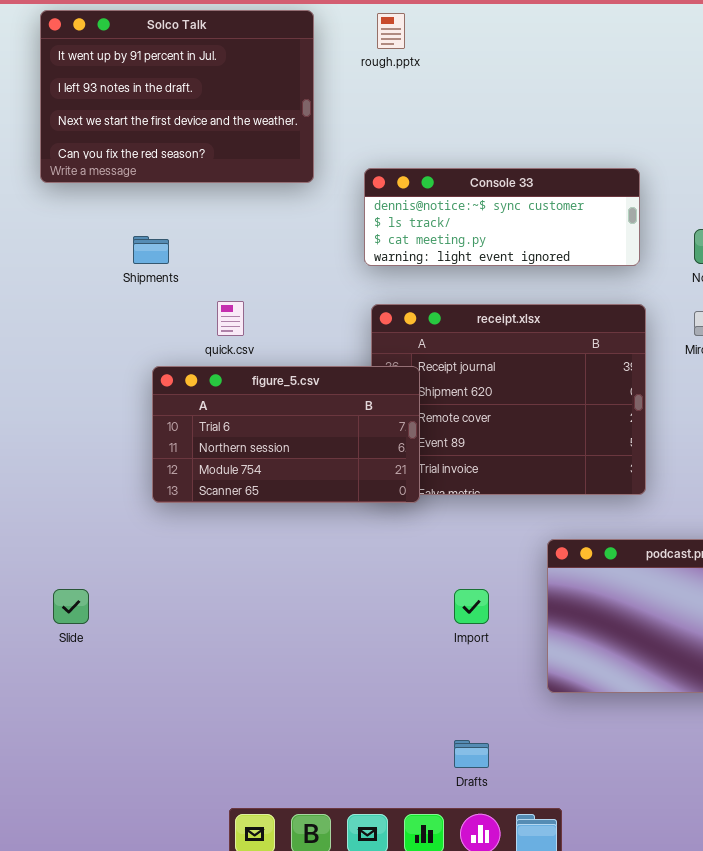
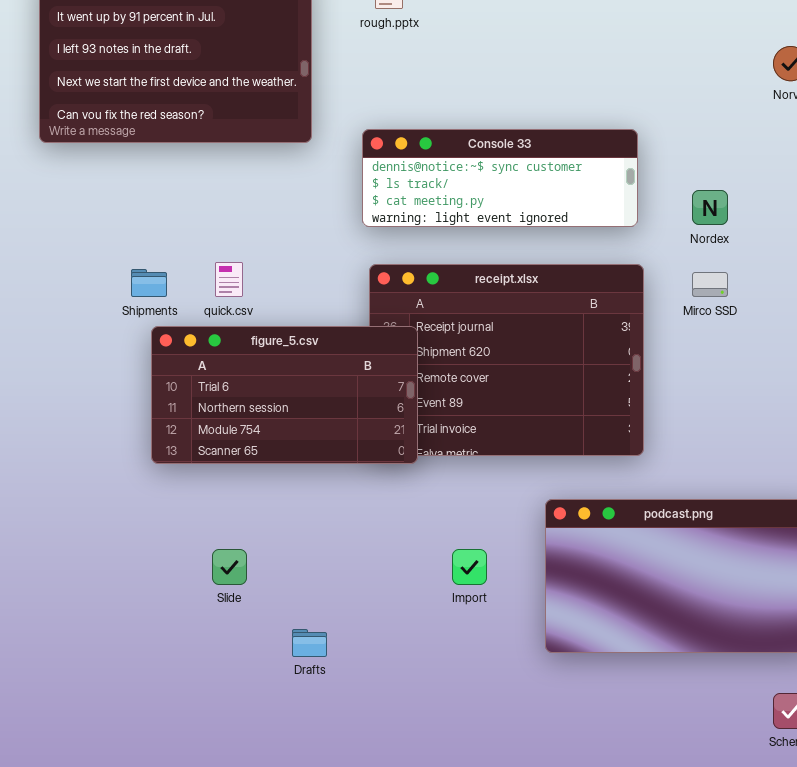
Shipments: [133,236,169,264] -> [131,269,167,297], moved
Slide: [53,589,89,624] -> [212,549,247,585], moved
Drafts: [454,740,489,768] -> [292,629,327,657], moved

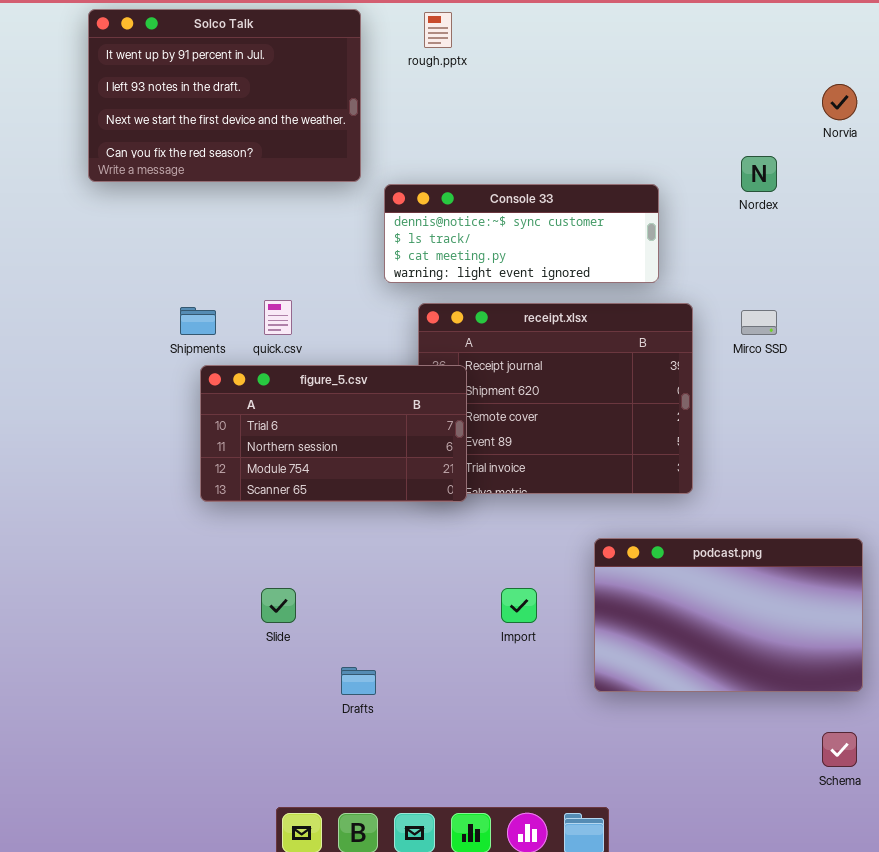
Console 33: [362,129,638,227] -> [384,184,659,283], moved
Nordex: [692,190,728,225] -> [741,156,777,192], moved

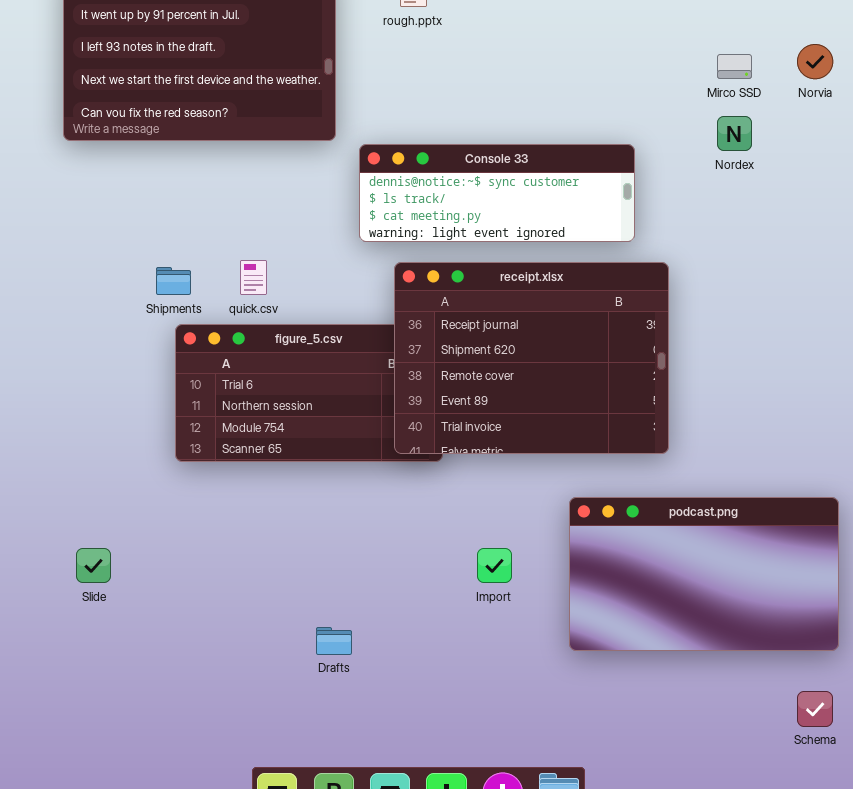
receipt.xlsx: [418,303,693,494] -> [394,262,669,454], raised
Mirco SSD: [741,310,777,335] -> [717,54,752,79], moved
Slide: [261,588,296,623] -> [76,548,111,583], moved

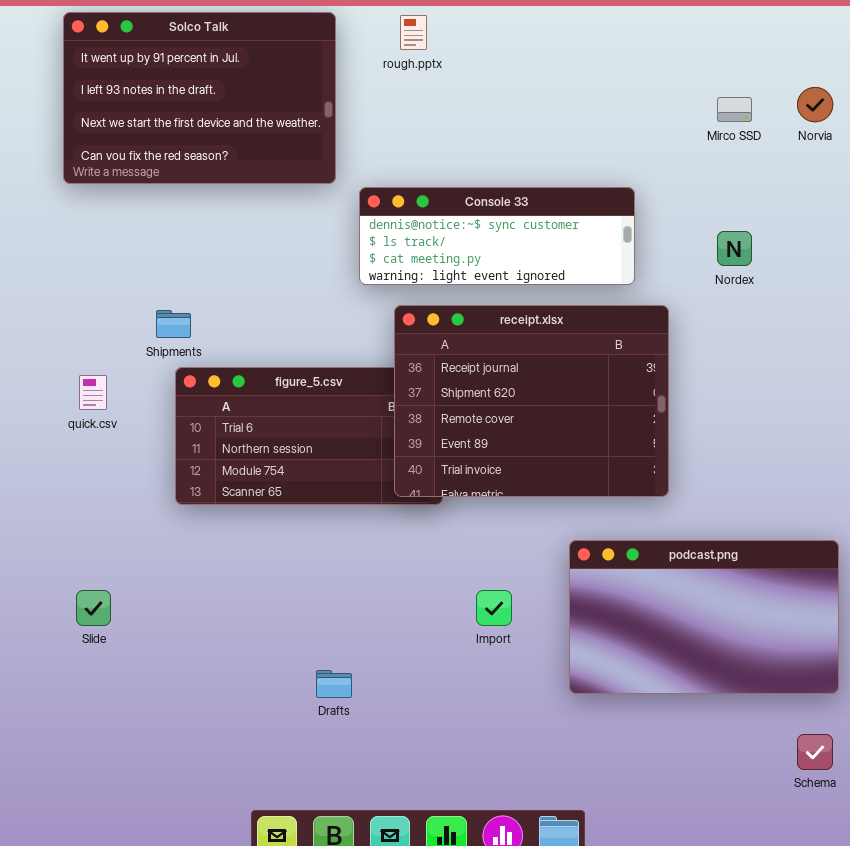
Nordex: [717,116,752,151] -> [717,231,752,266], moved
quick.csv: [240,260,267,295] -> [79,375,107,410], moved

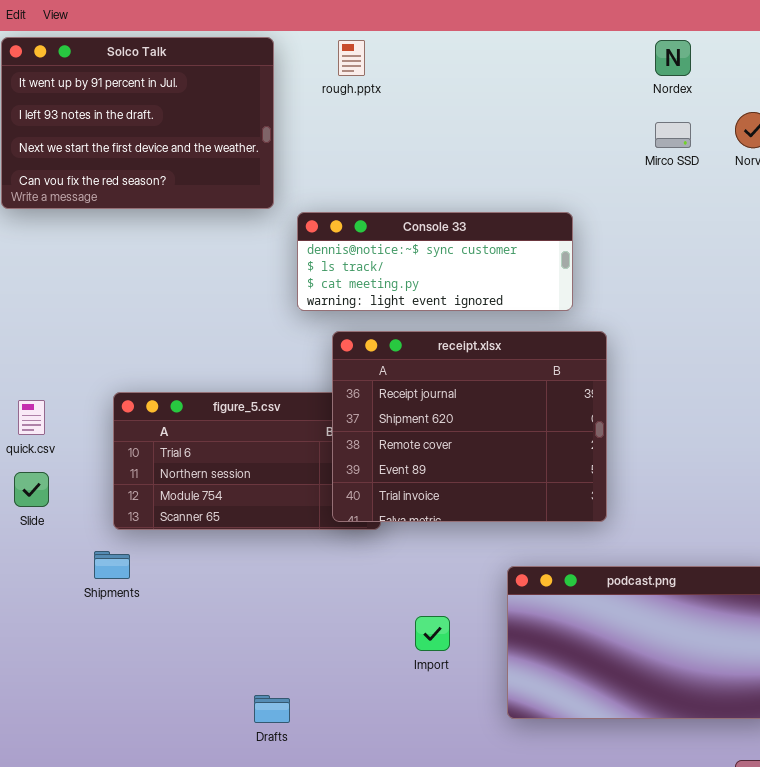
Nordex: [717,231,752,266] -> [655,40,691,76], moved
Shipments: [156,310,191,338] -> [94,551,130,579], moved
Slide: [76,590,111,626] -> [14,472,49,507], moved

